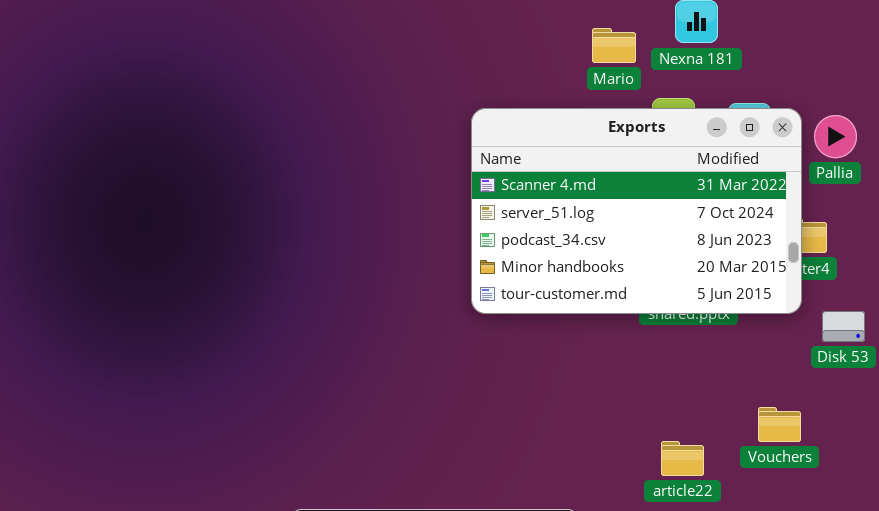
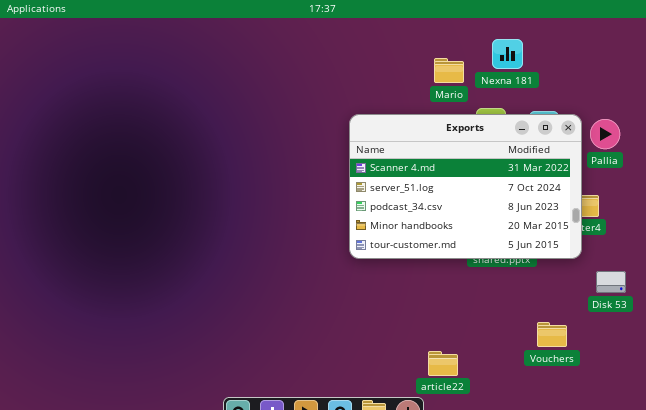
Disk 53: [822,311,865,342] -> [596,271,626,293], moved
Vouchers: [758,407,801,442] -> [537,322,567,347], moved
article22: [661,441,704,476] -> [428,351,458,376], moved

